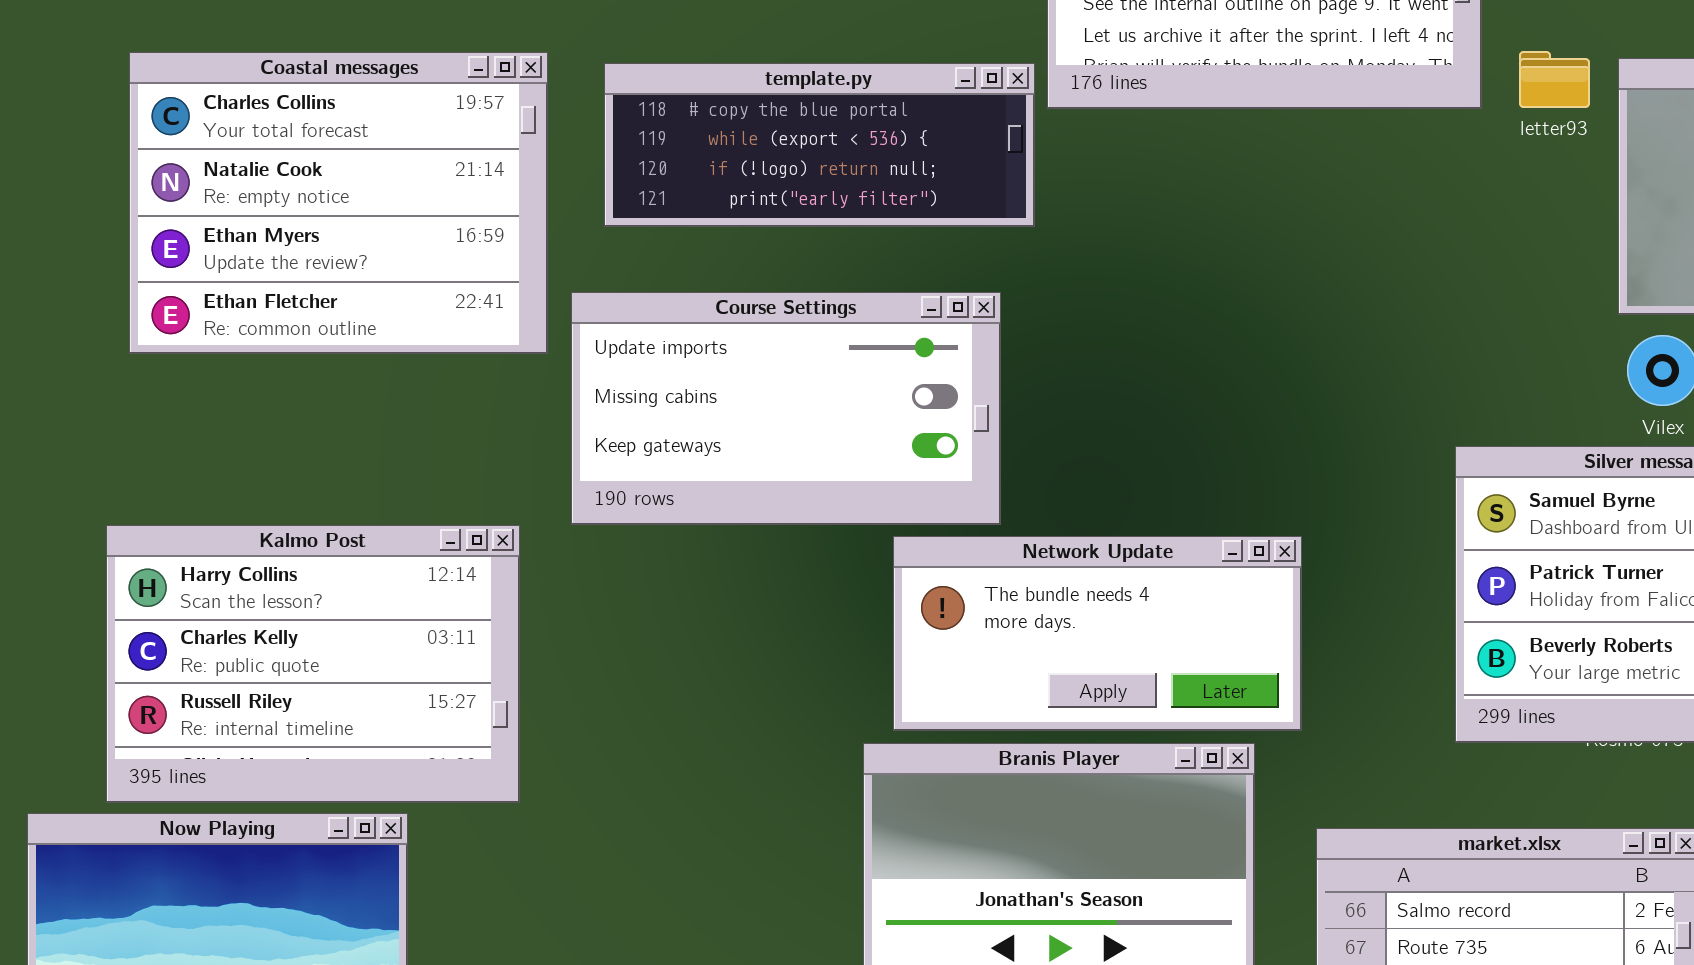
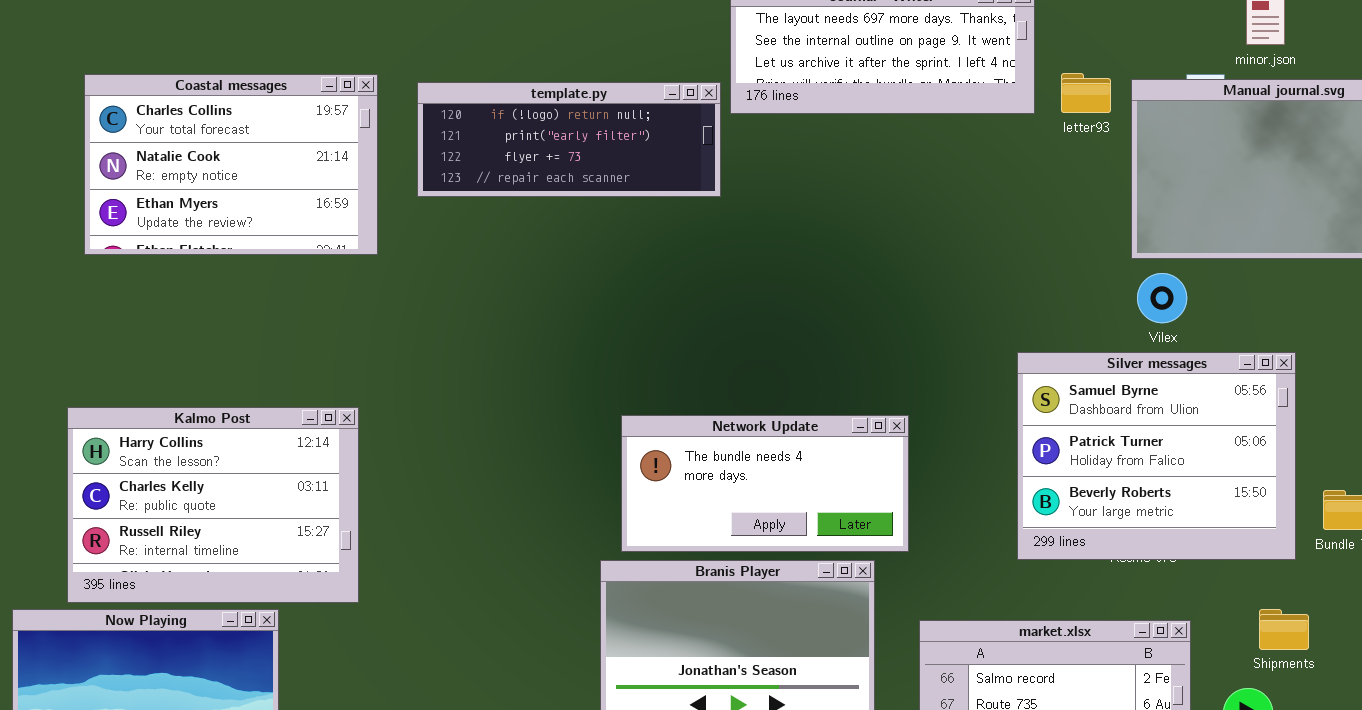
Coastal messages: [129,52,548,354] -> [84,74,378,255], resized
template.py: [604,63,1035,227] -> [417,82,721,197], scrolled down 2 rows
Course Settings: [571,292,1001,525] -> none, closed

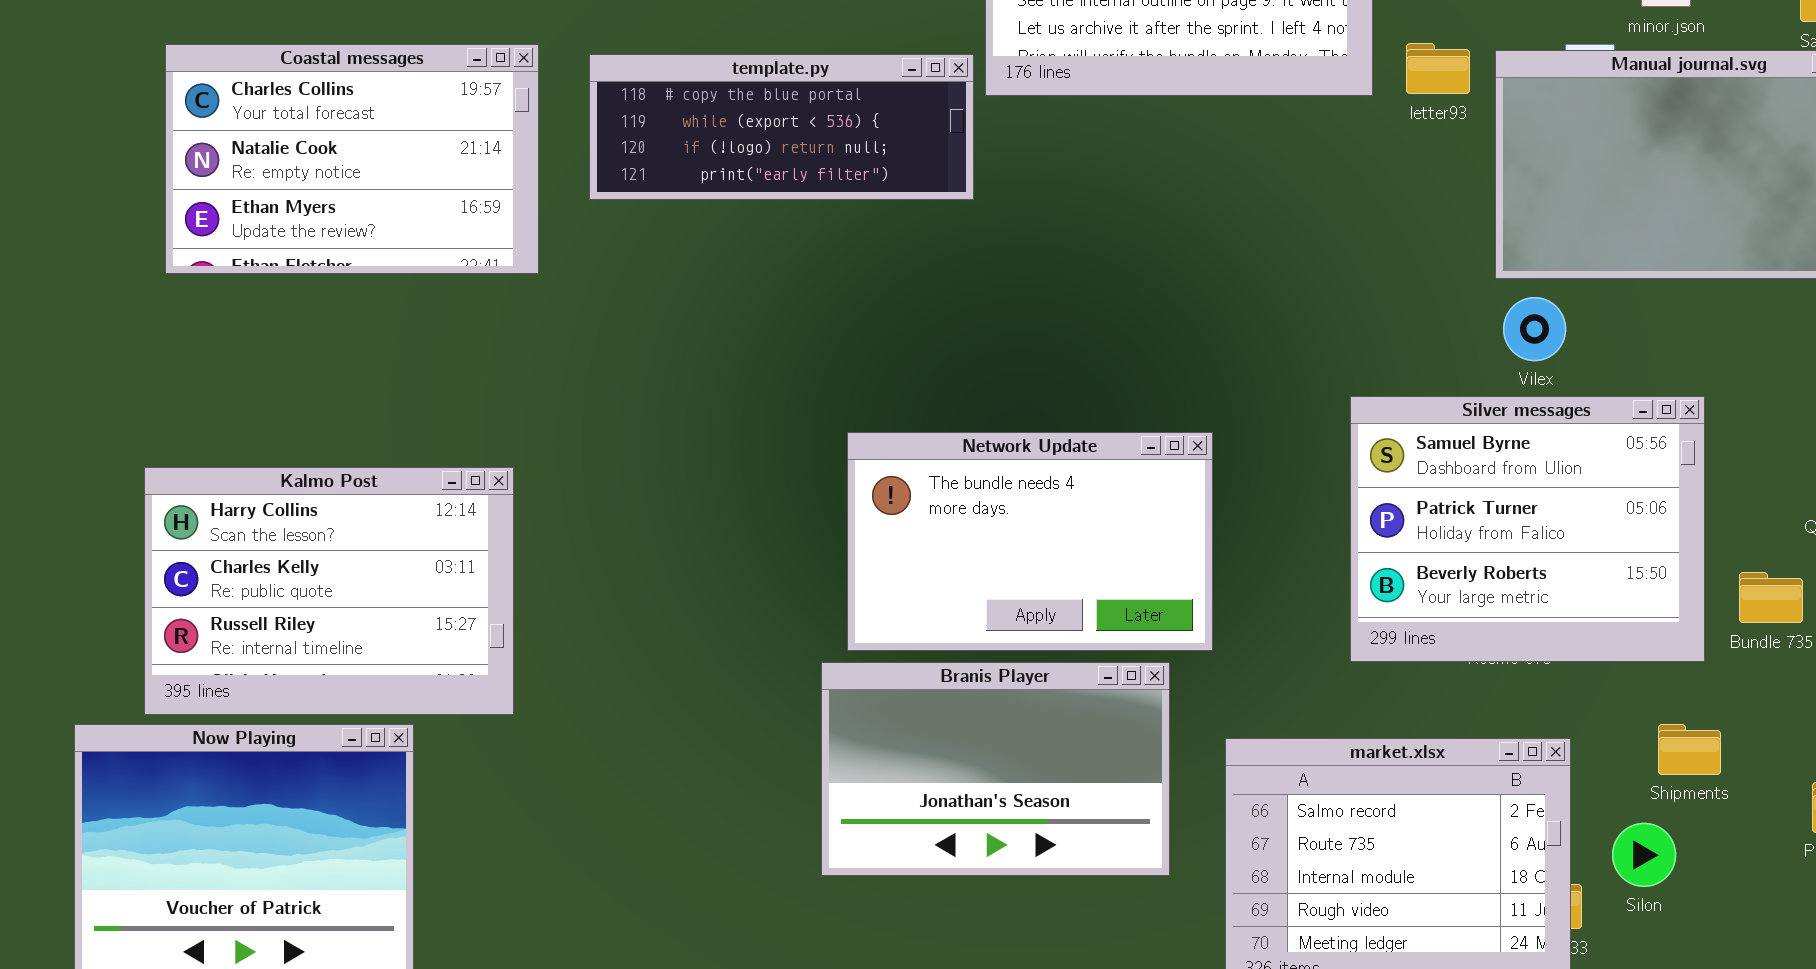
template.py: [417,82,721,197] -> [589,54,974,200], scrolled up 2 rows
Network Update: [621,415,909,552] -> [847,432,1213,651], resized

